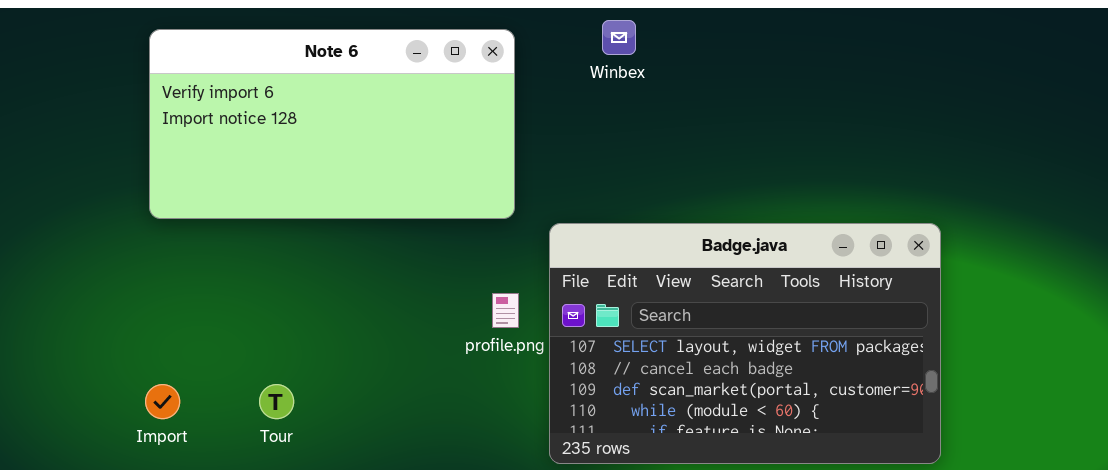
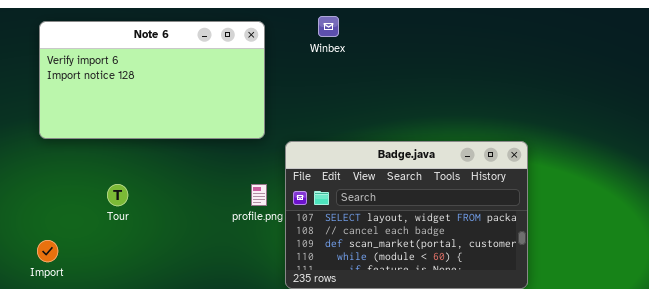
Tour: [259,384,294,419] -> [107,184,128,206], moved

